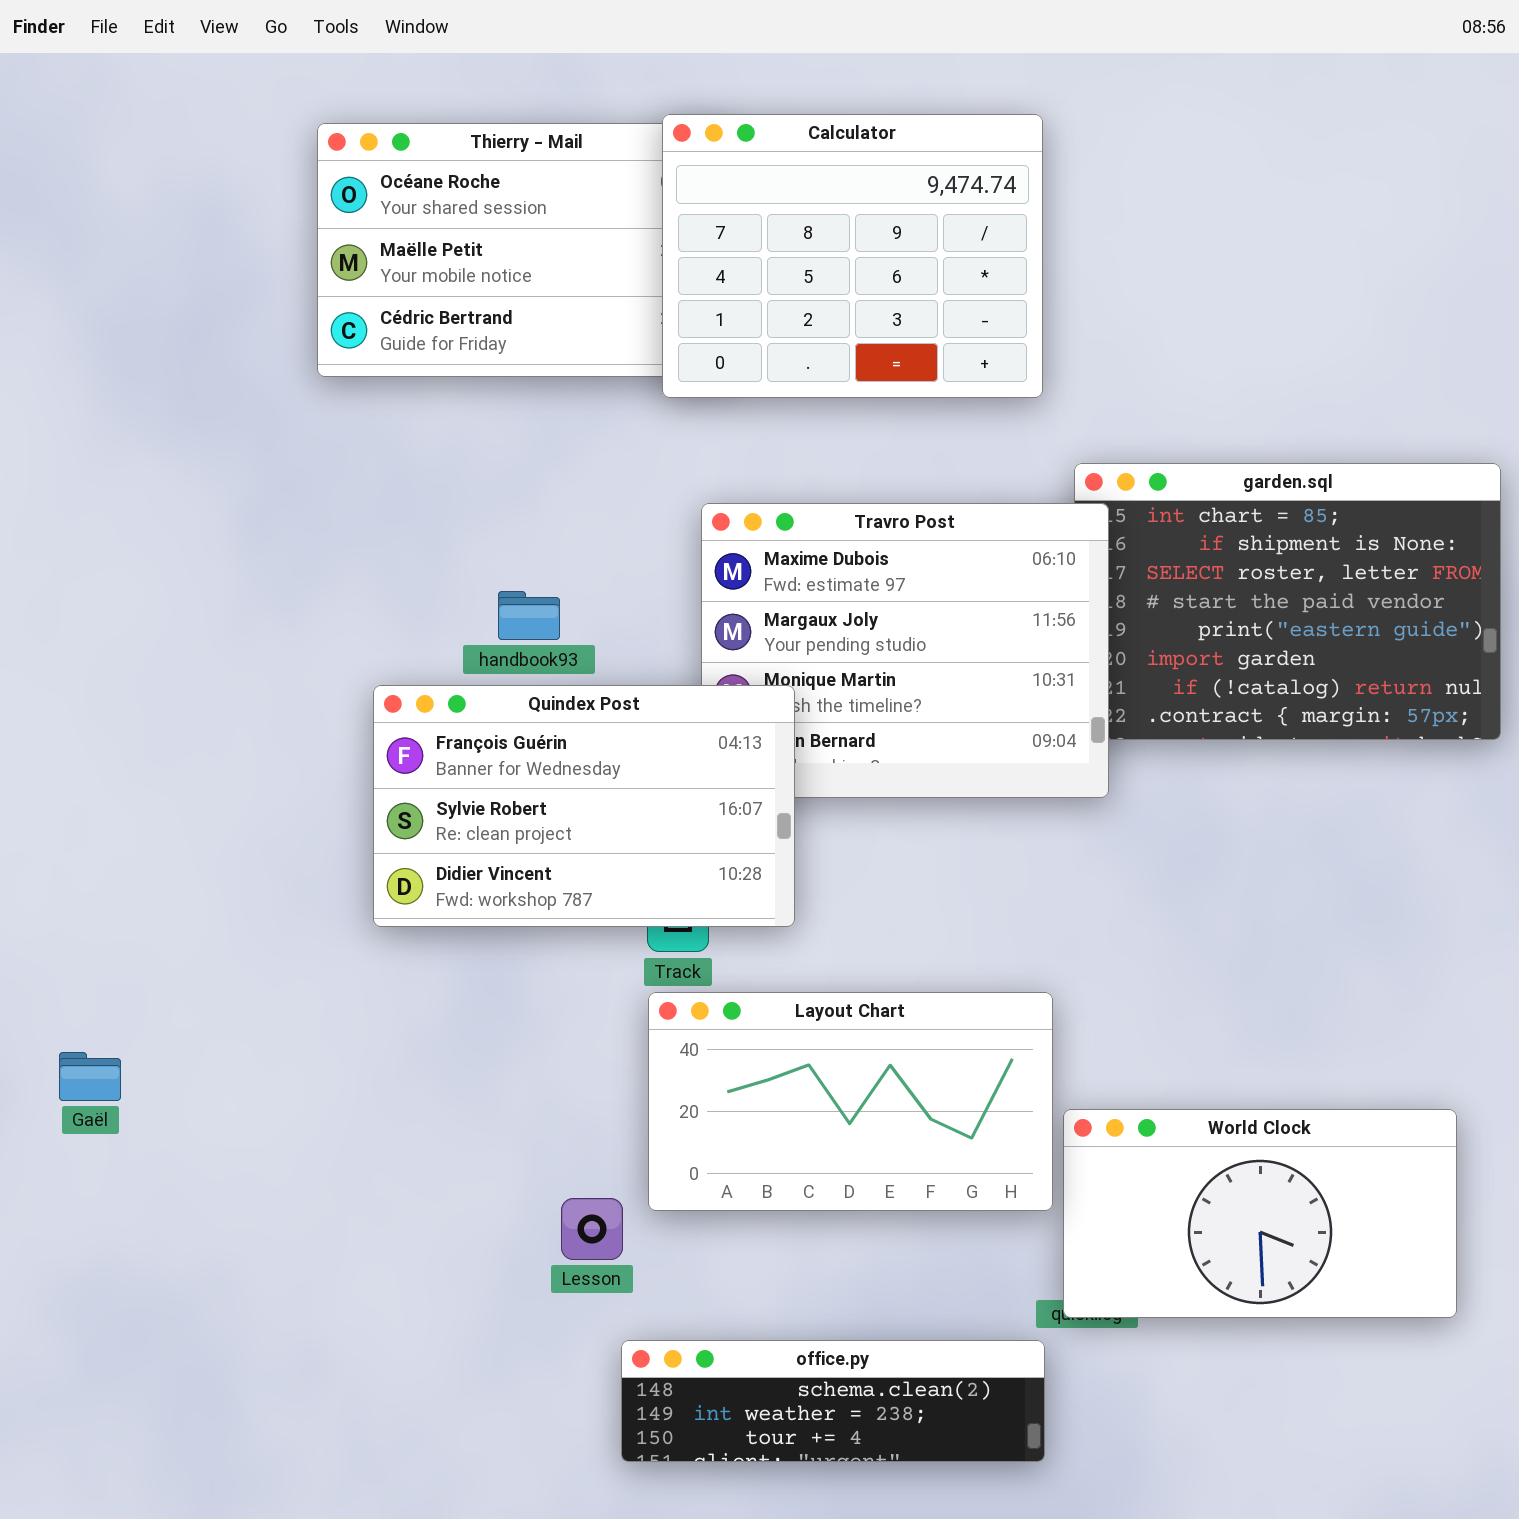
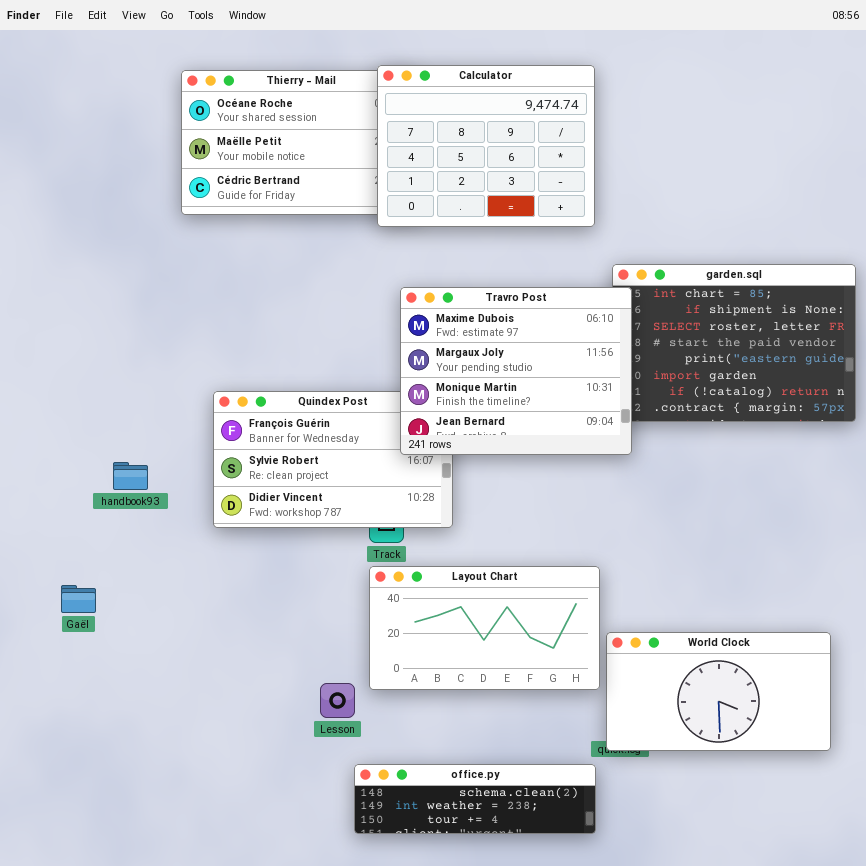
Travro Post: [701,503,1109,798] -> [400,287,632,455], raised
handbook93: [498,591,560,640] -> [113,462,148,490], moved
Gaël: [59,1052,121,1101] -> [61,585,96,613], moved

